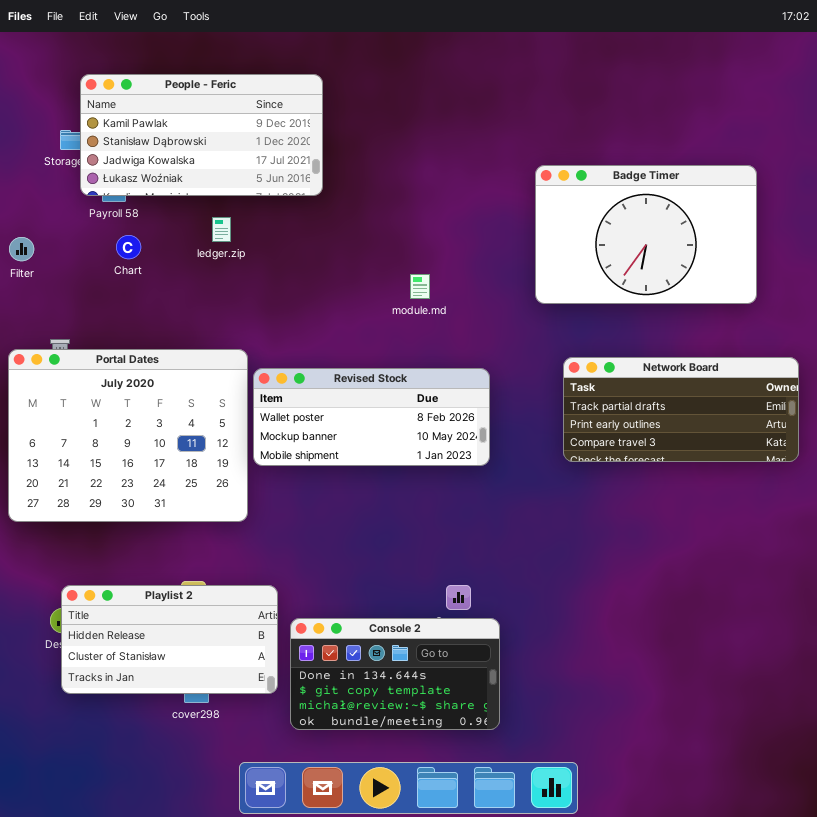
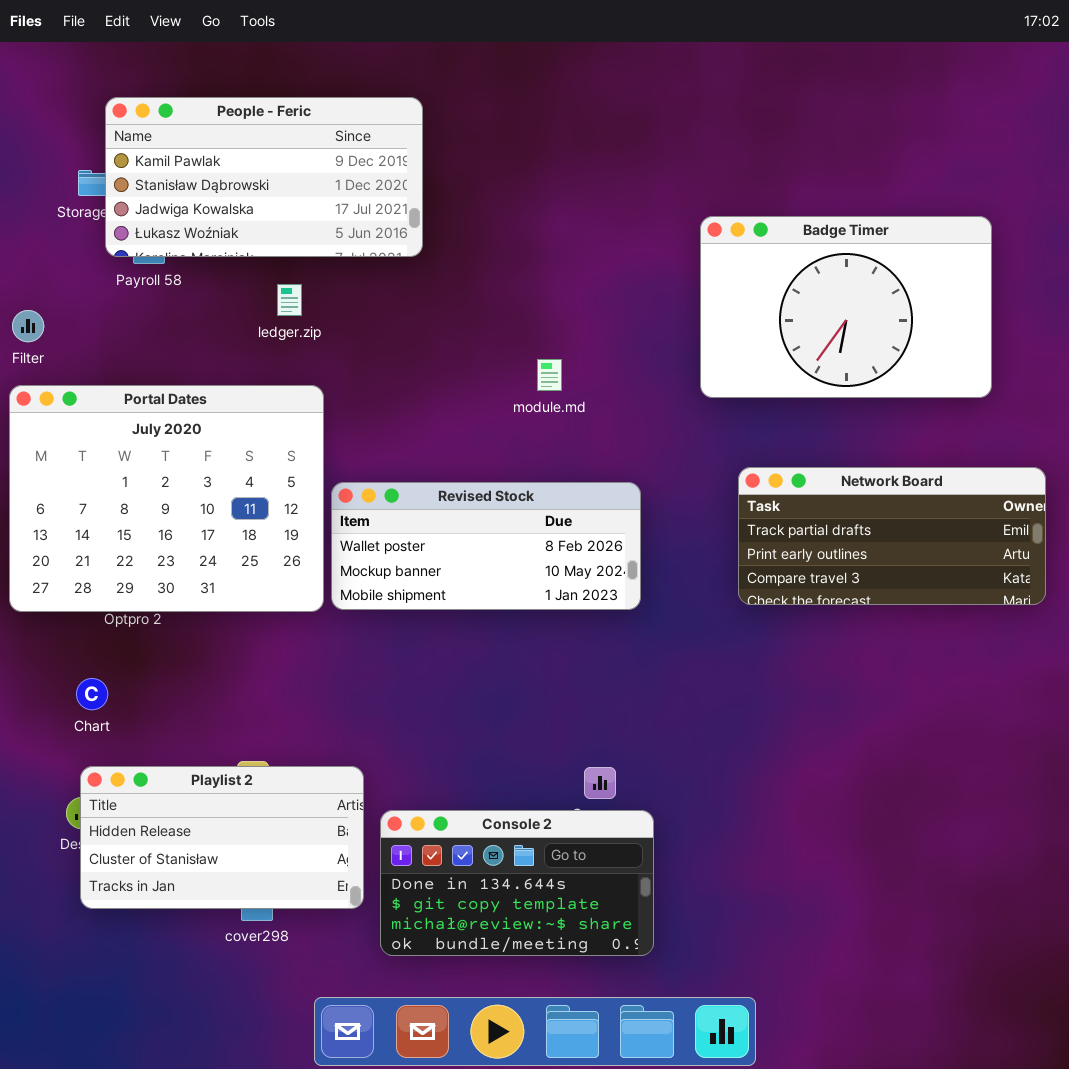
Chart: [116,235,141,259] -> [76,678,108,710], moved
Portal Dates: [8,349,248,522] -> [9,385,324,612], moved

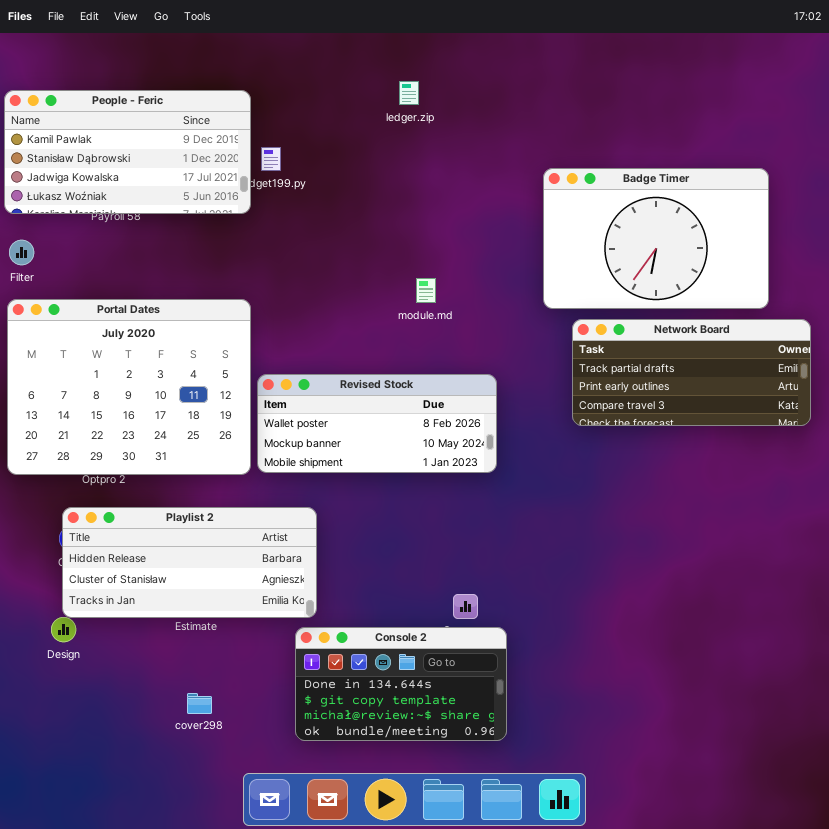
People - Feric: [105,97,423,257] -> [4,90,251,214], moved
ledger.zip: [277,284,302,316] -> [399,81,419,105], moved
Network Board: [738,467,1046,605] -> [572,319,811,426], moved
Playlist 2: [80,766,364,909] -> [62,507,317,618], moved, resized

